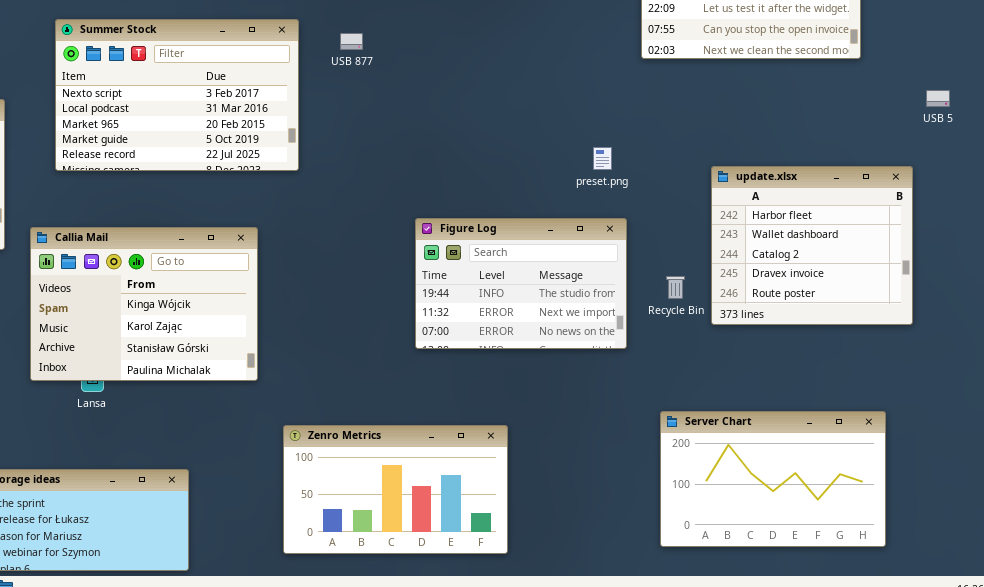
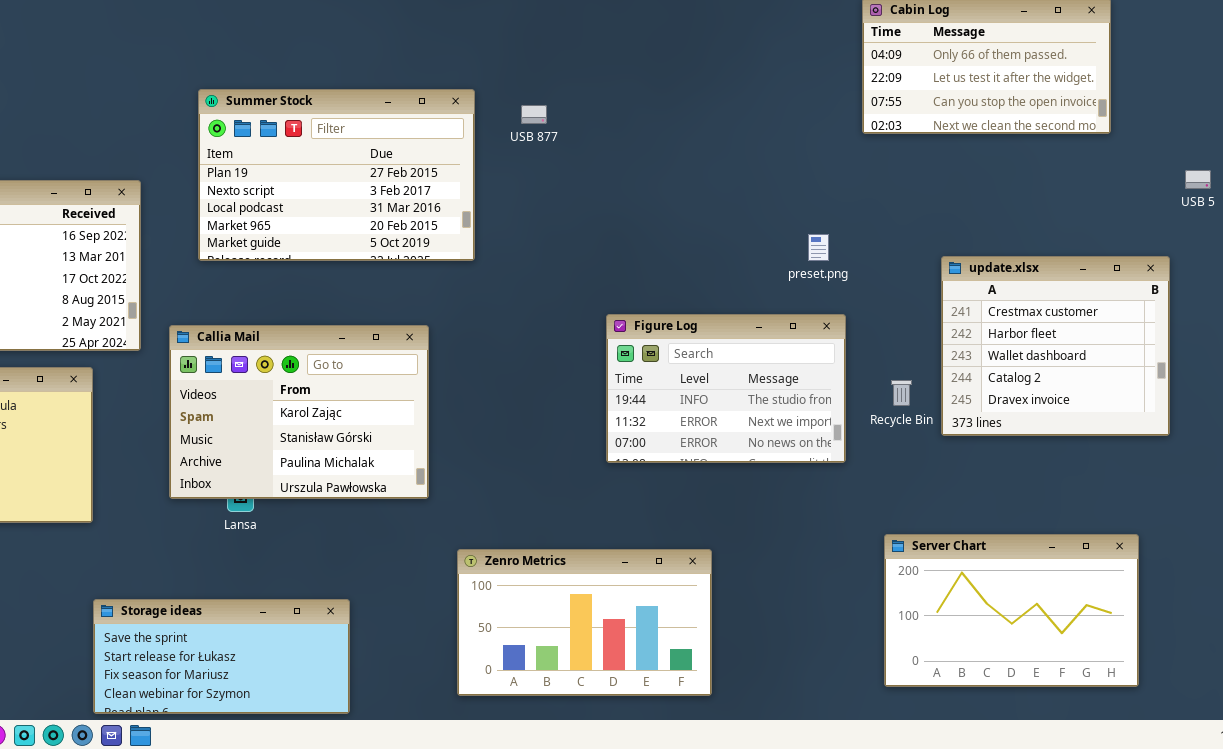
Summer Stock: [55,19,299,171] -> [198,89,475,261], scrolled up 1 row
update.xlsx: [711,166,913,325] -> [941,256,1170,436], scrolled up 1 row
Callia Mail: [30,227,258,381] -> [169,325,429,499], scrolled down 1 row

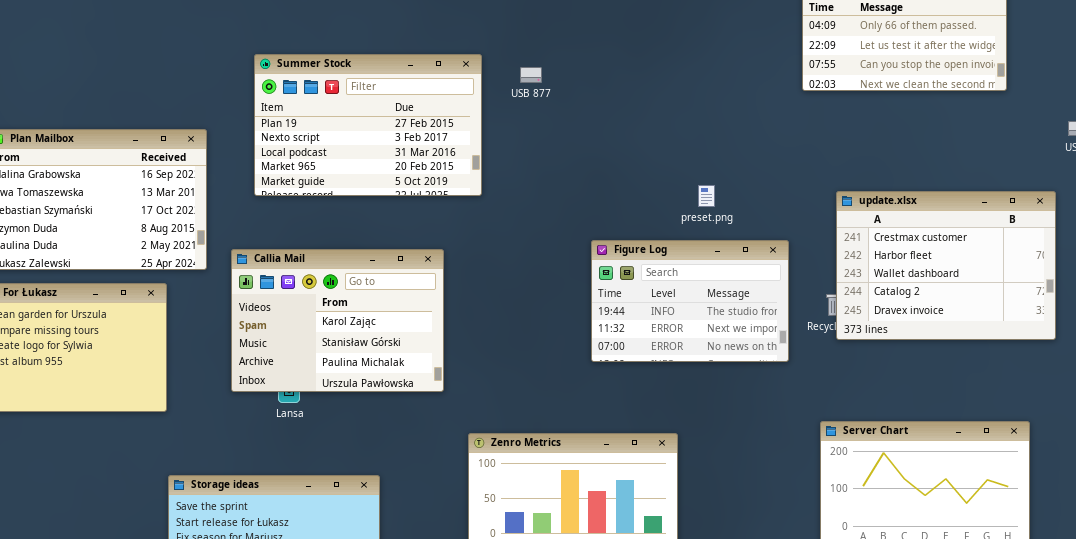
preset.png: [808,234,829,261] -> [698,185,715,207], moved
update.xlsx: [941,256,1170,436] -> [836,191,1056,340], resized

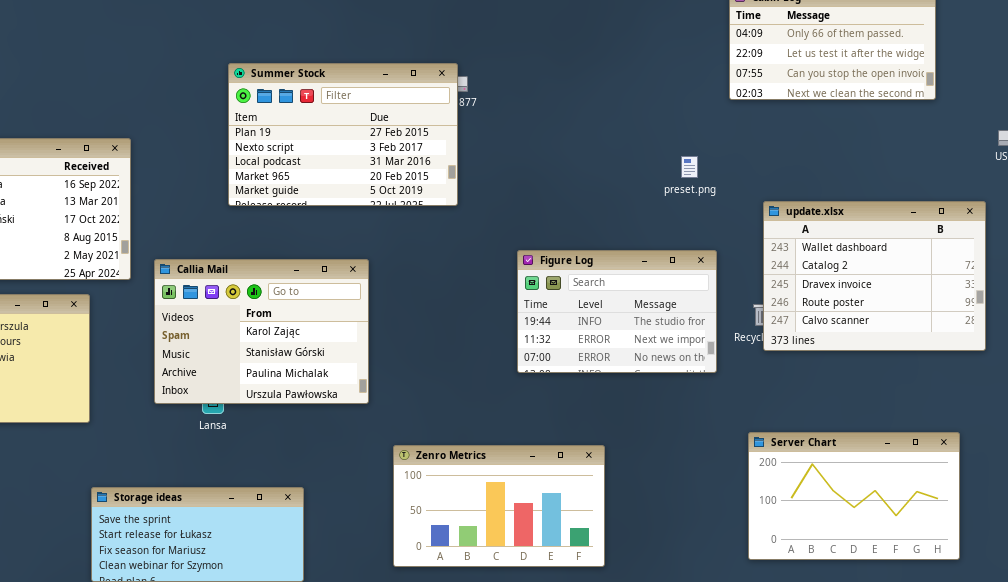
Summer Stock: [254,54,482,196] -> [228,63,458,206], moved
preset.png: [698,185,715,207] -> [681,156,698,178], moved
update.xlsx: [836,191,1056,340] -> [763,201,986,351], scrolled down 2 rows

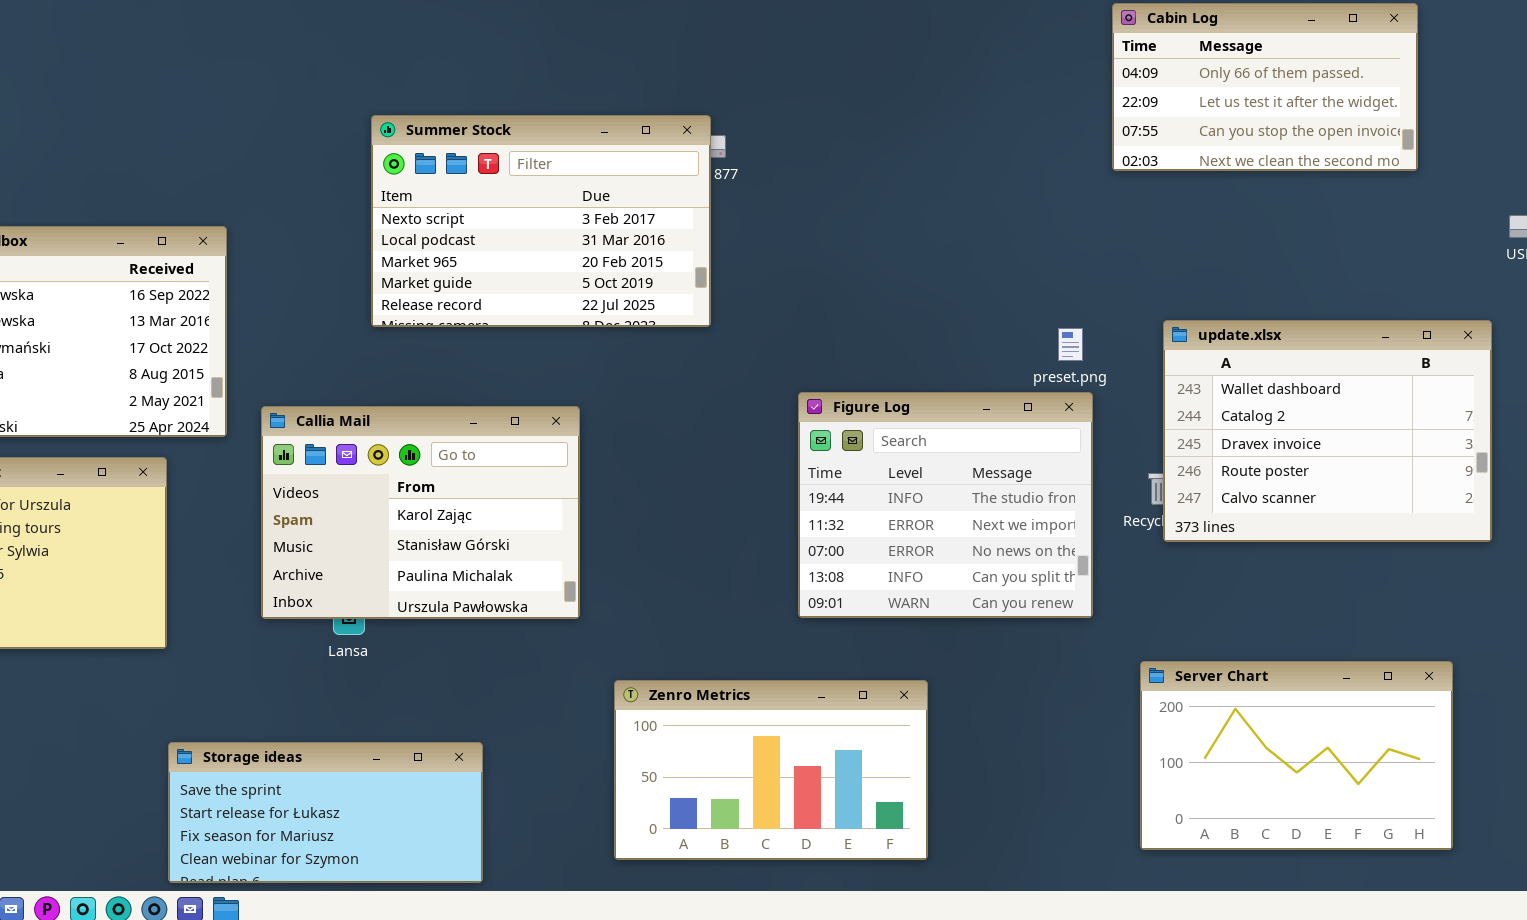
Summer Stock: [228,63,458,206] -> [371,115,711,327], scrolled down 1 row
preset.png: [681,156,698,178] -> [1058,328,1083,361], moved
Figure Log: [517,250,717,373] -> [798,392,1093,618], resized

